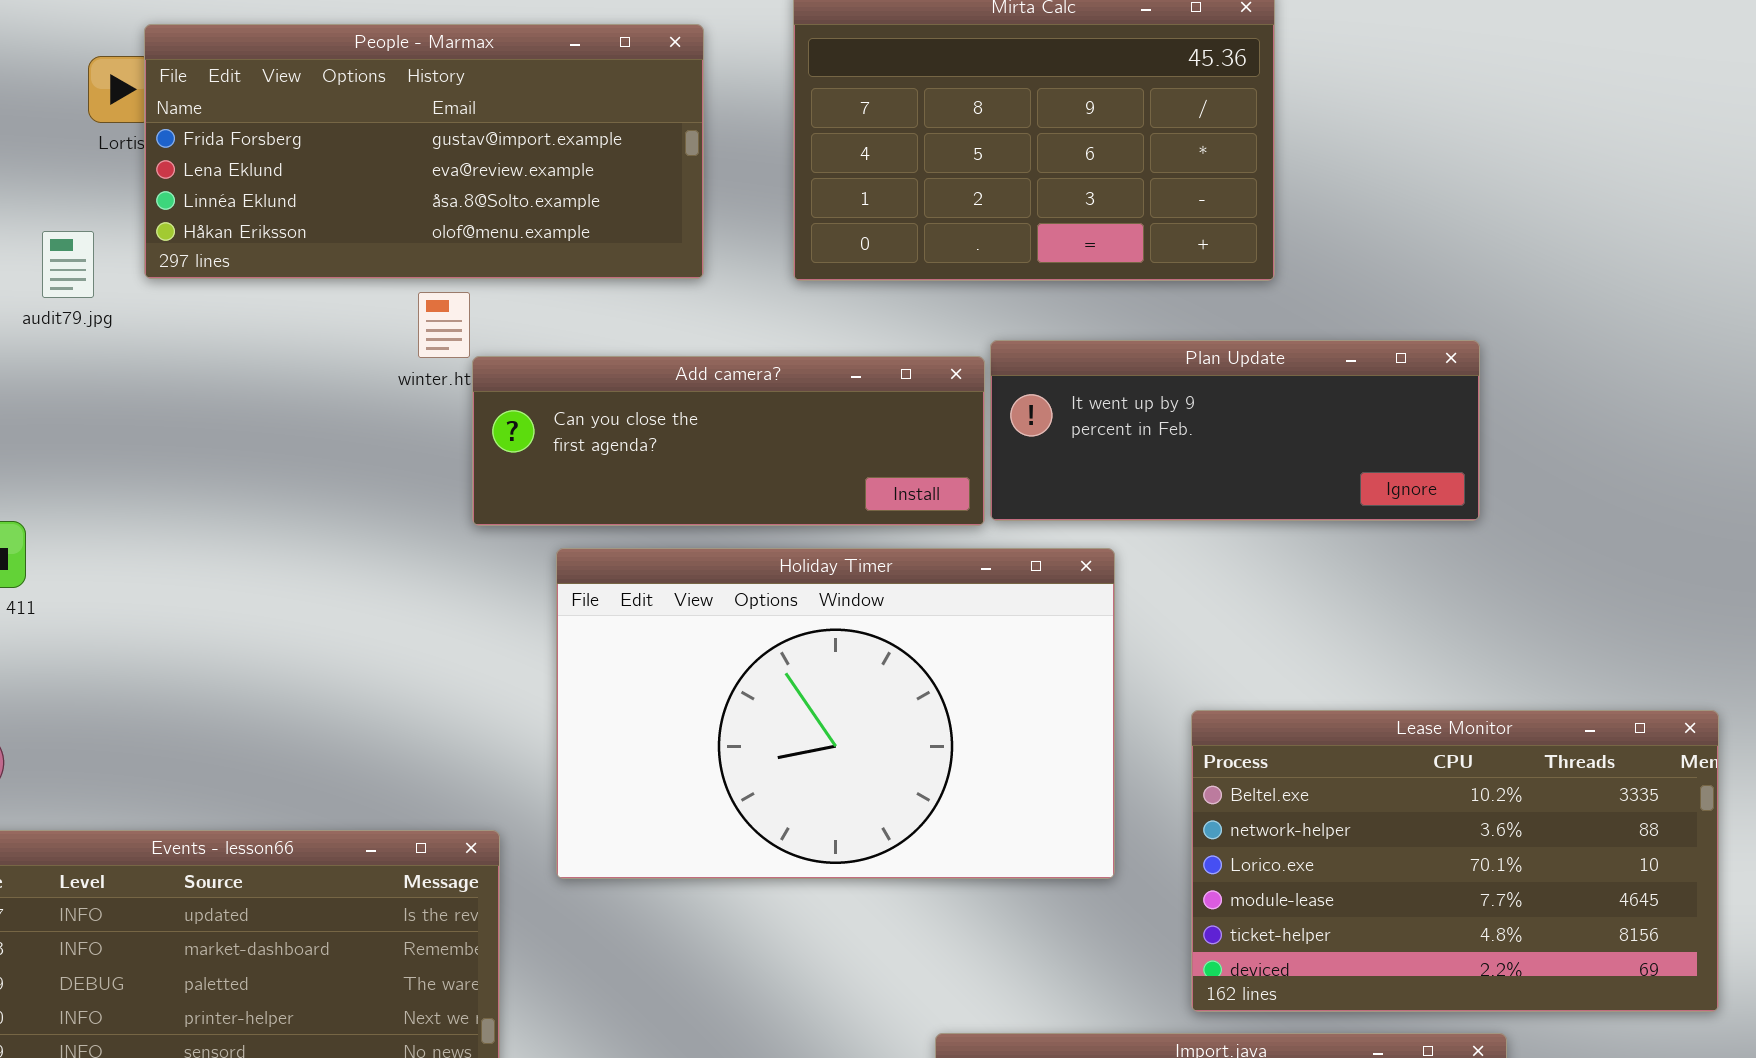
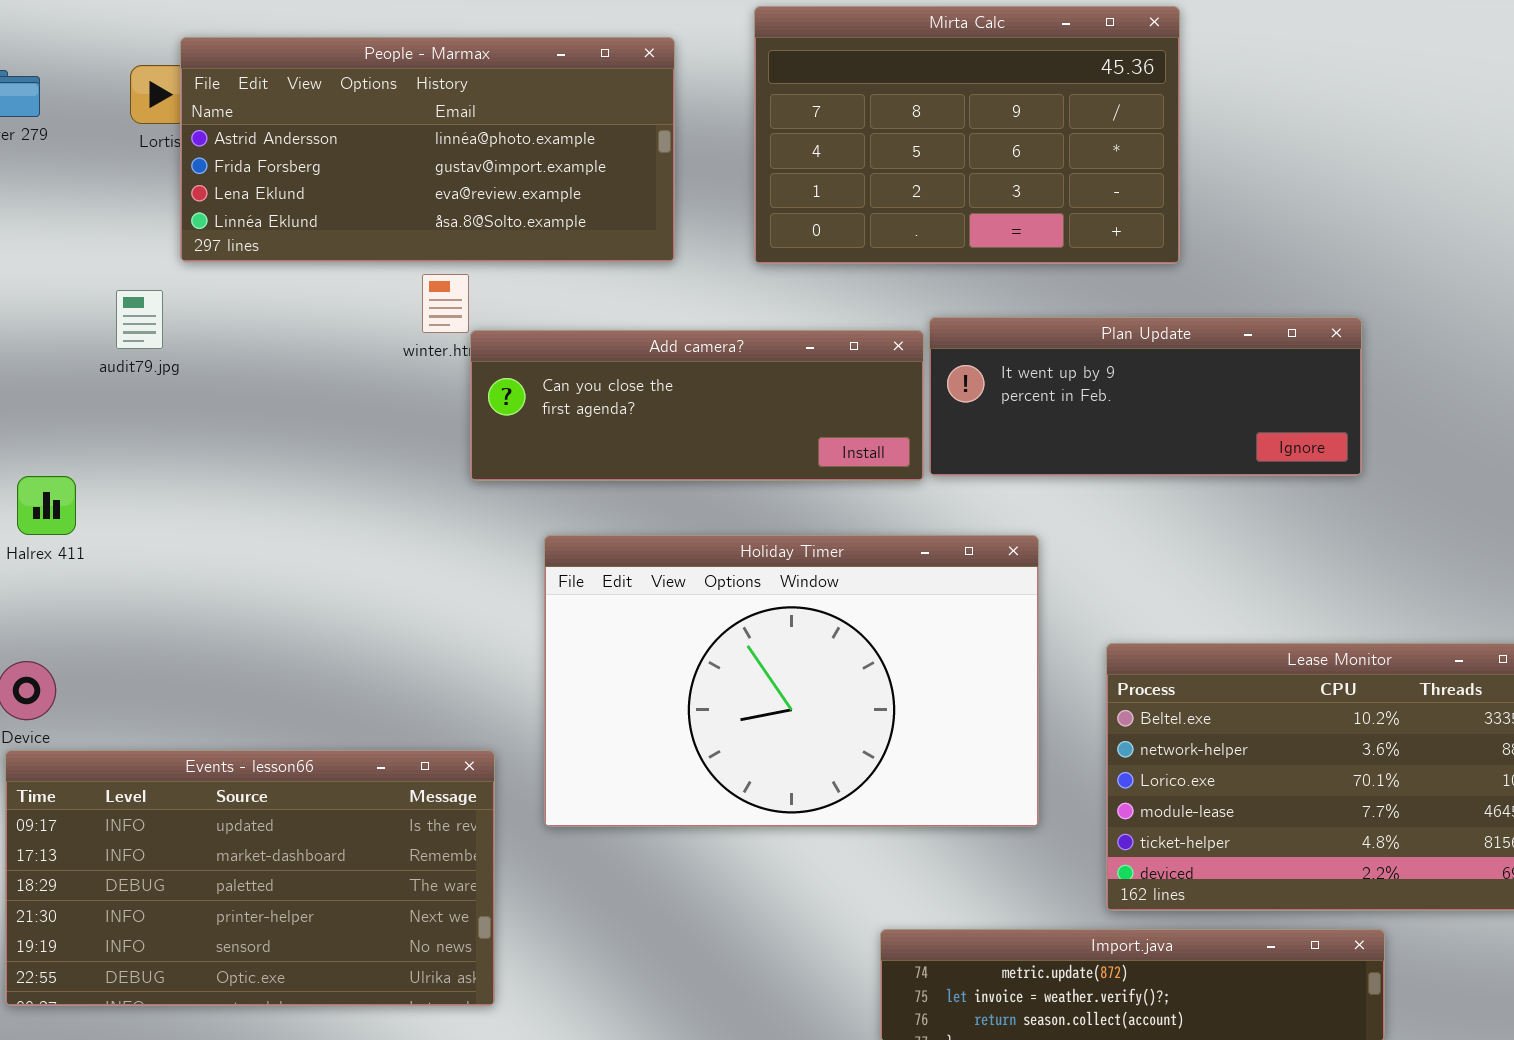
People - Marmax: [144,24,704,279] -> [180,37,675,262], scrolled up 1 row
audit79.jpg: [42,231,94,298] -> [116,290,163,349], moved
Holiday Timer: [556,548,1115,879] -> [544,535,1039,827], moved

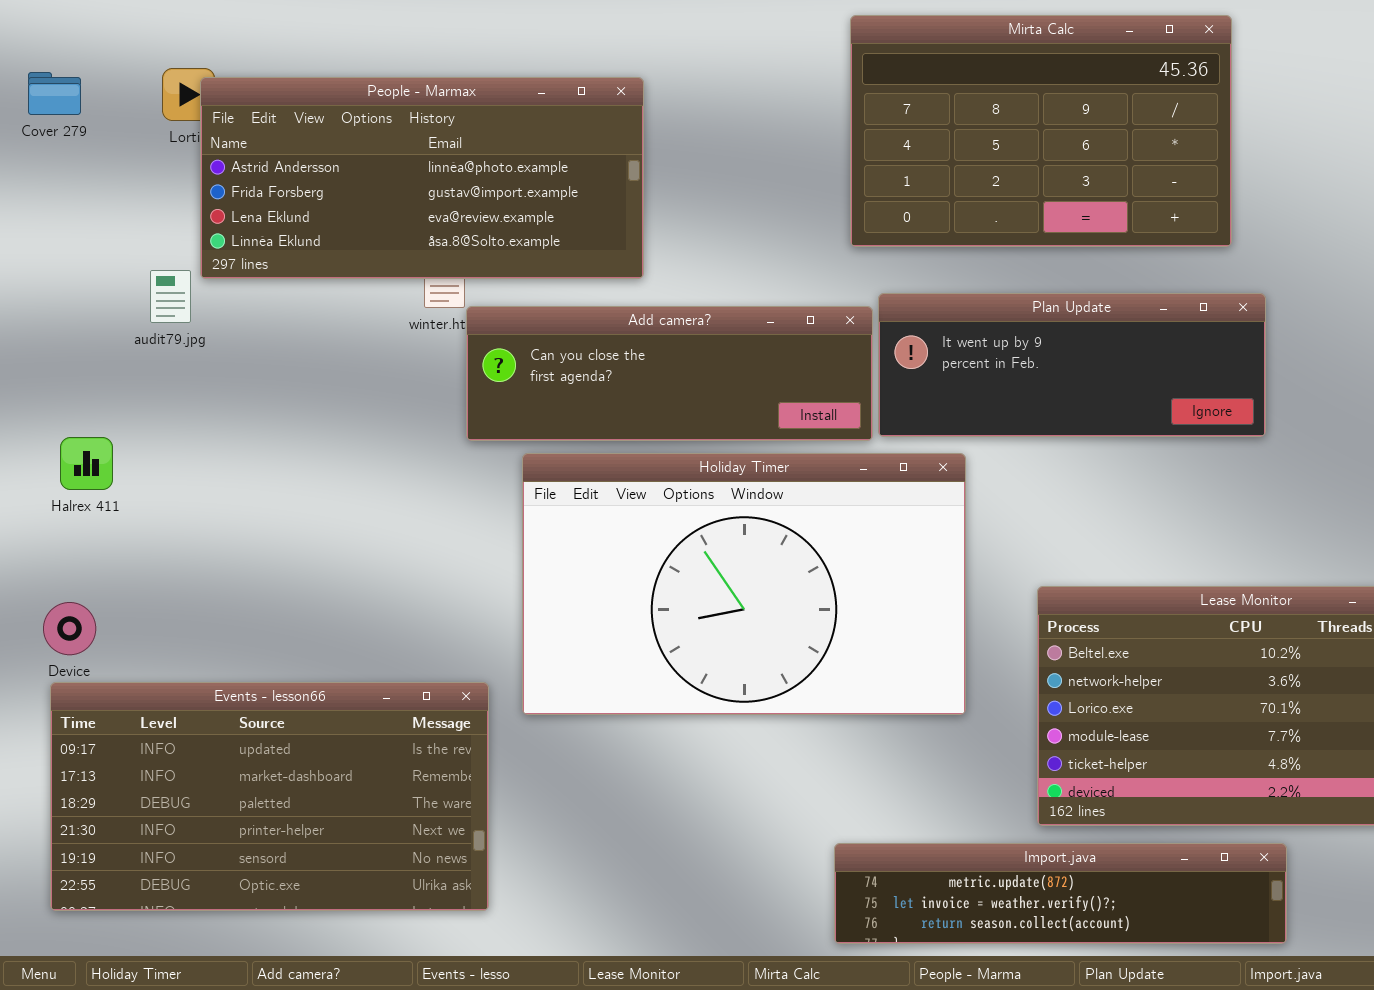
Mirta Calc: [754,6,1180,264] -> [850,15,1232,247], moved
People - Marmax: [180,37,675,262] -> [200,77,644,279], moved
Holiday Timer: [544,535,1039,827] -> [522,453,966,715], moved

